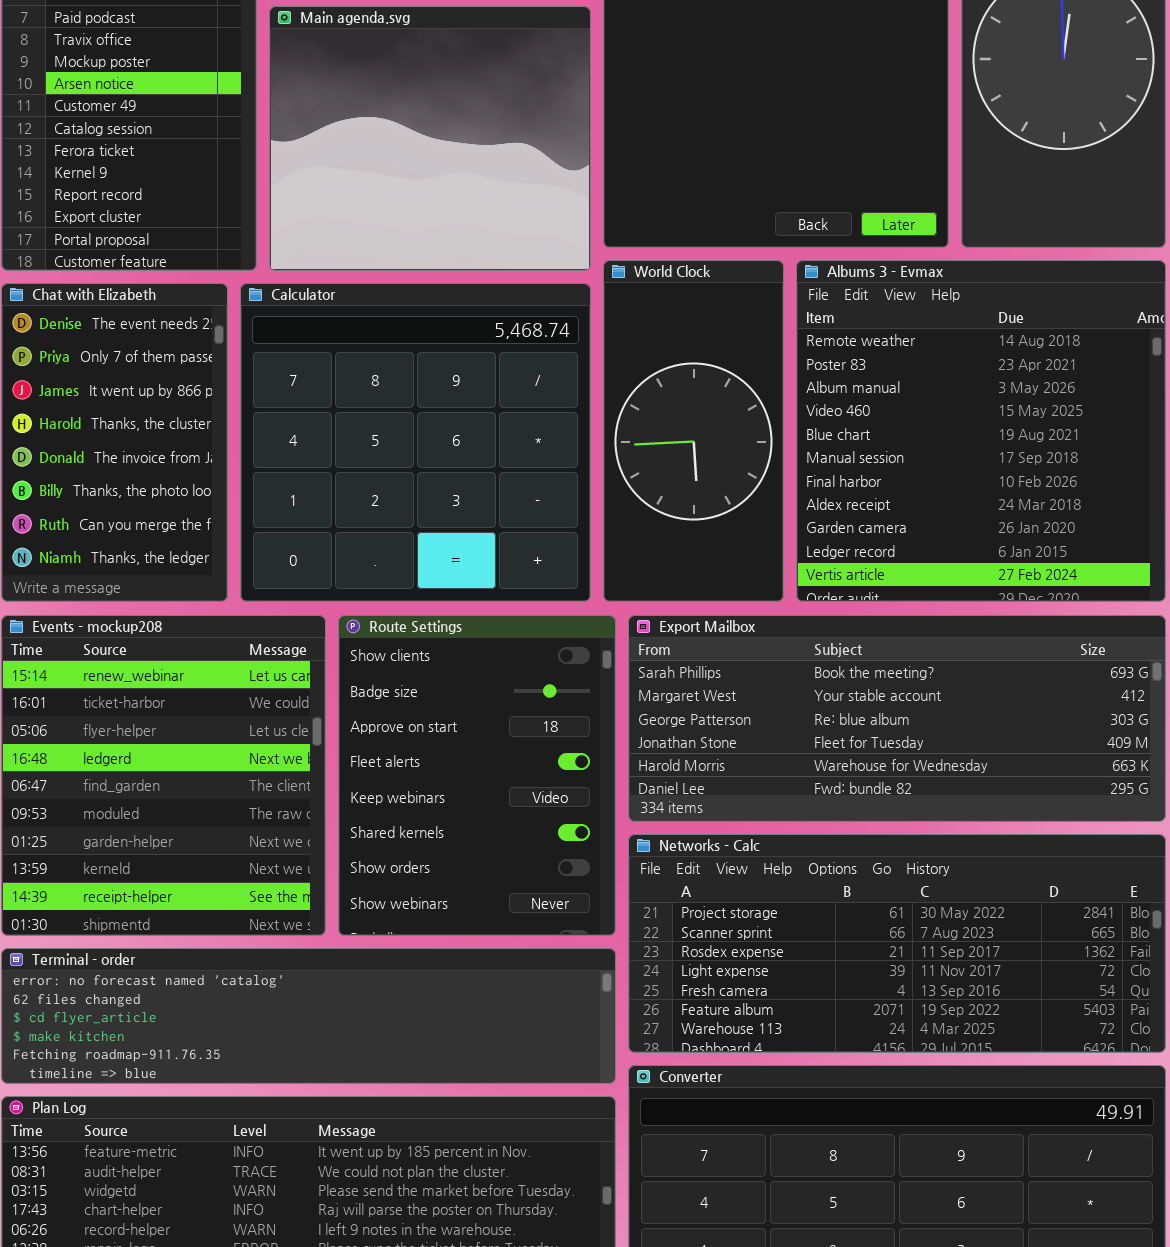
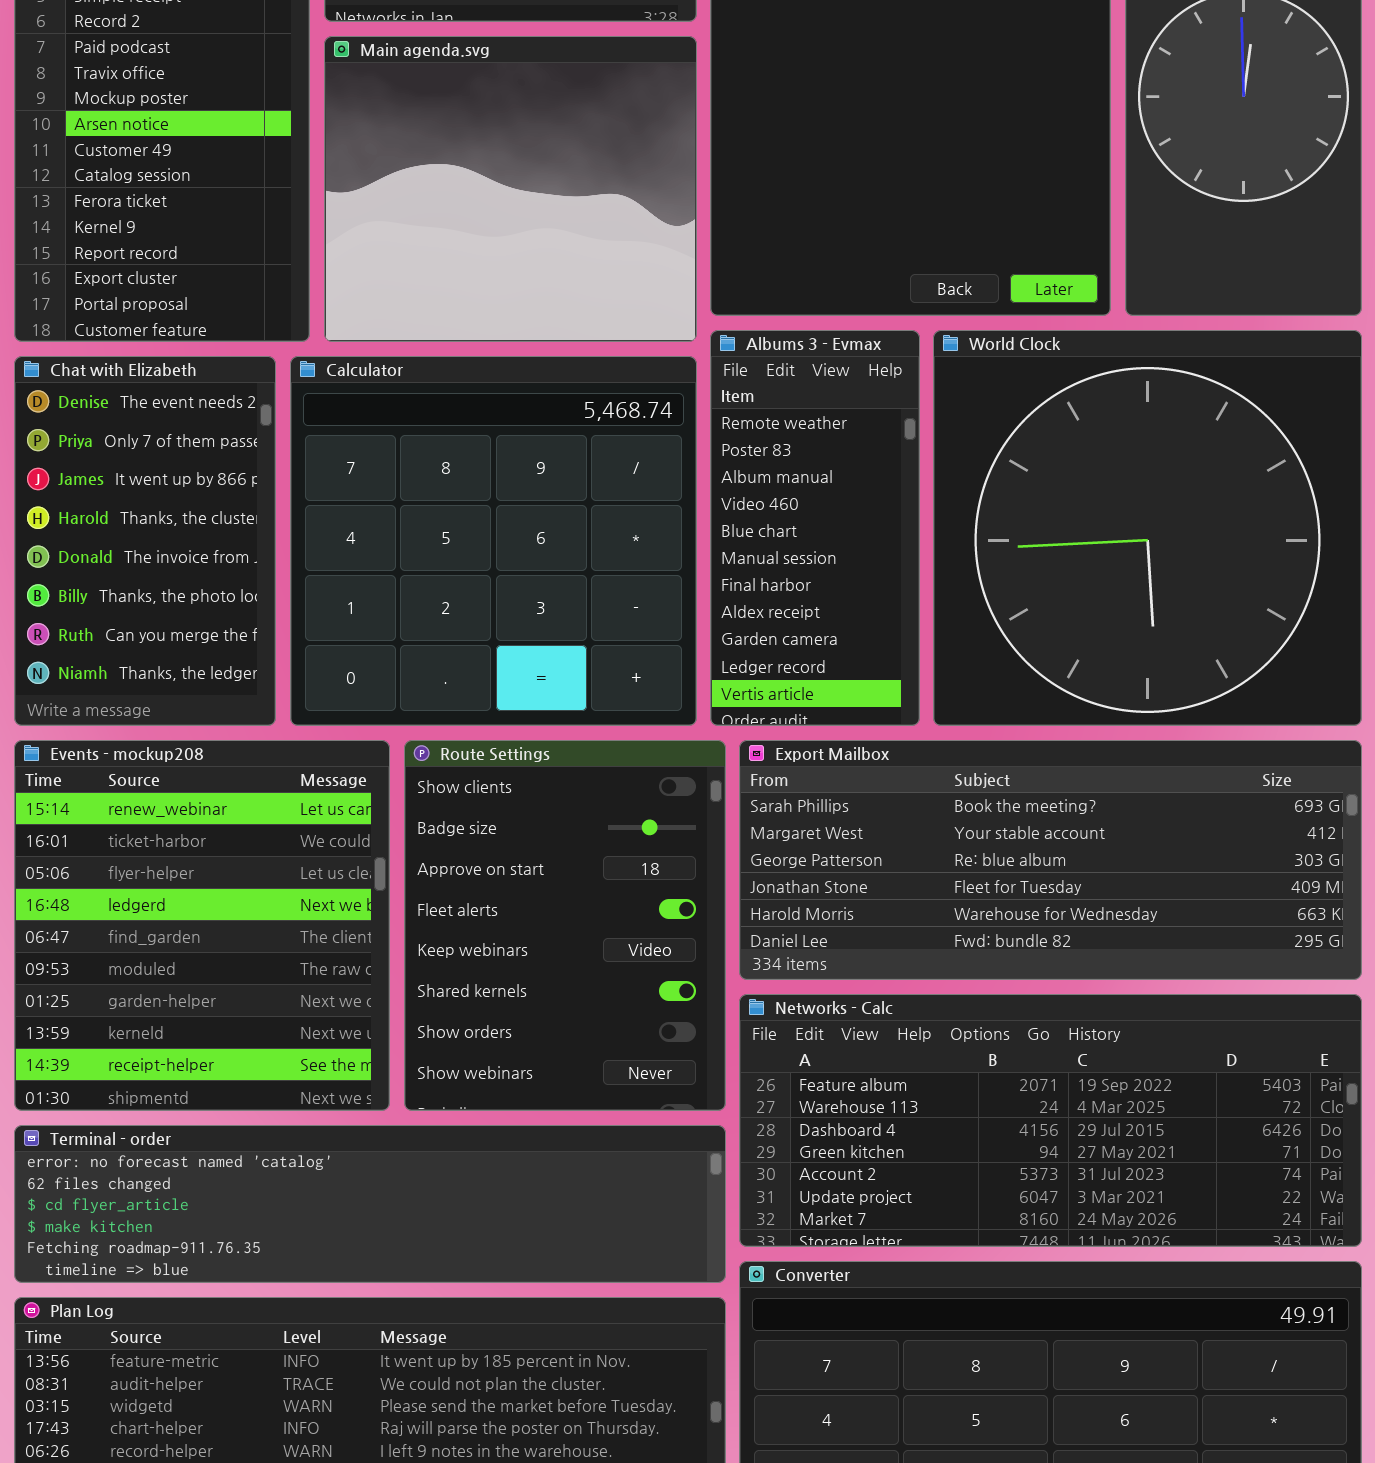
World Clock: [603,260,784,602] -> [933,330,1362,726], moved, resized
Albums 3 - Evmax: [796,260,1166,602] -> [710,330,920,726], moved, resized
Networks - Calc: [628,834,1166,1053] -> [739,994,1362,1247], scrolled down 5 rows

